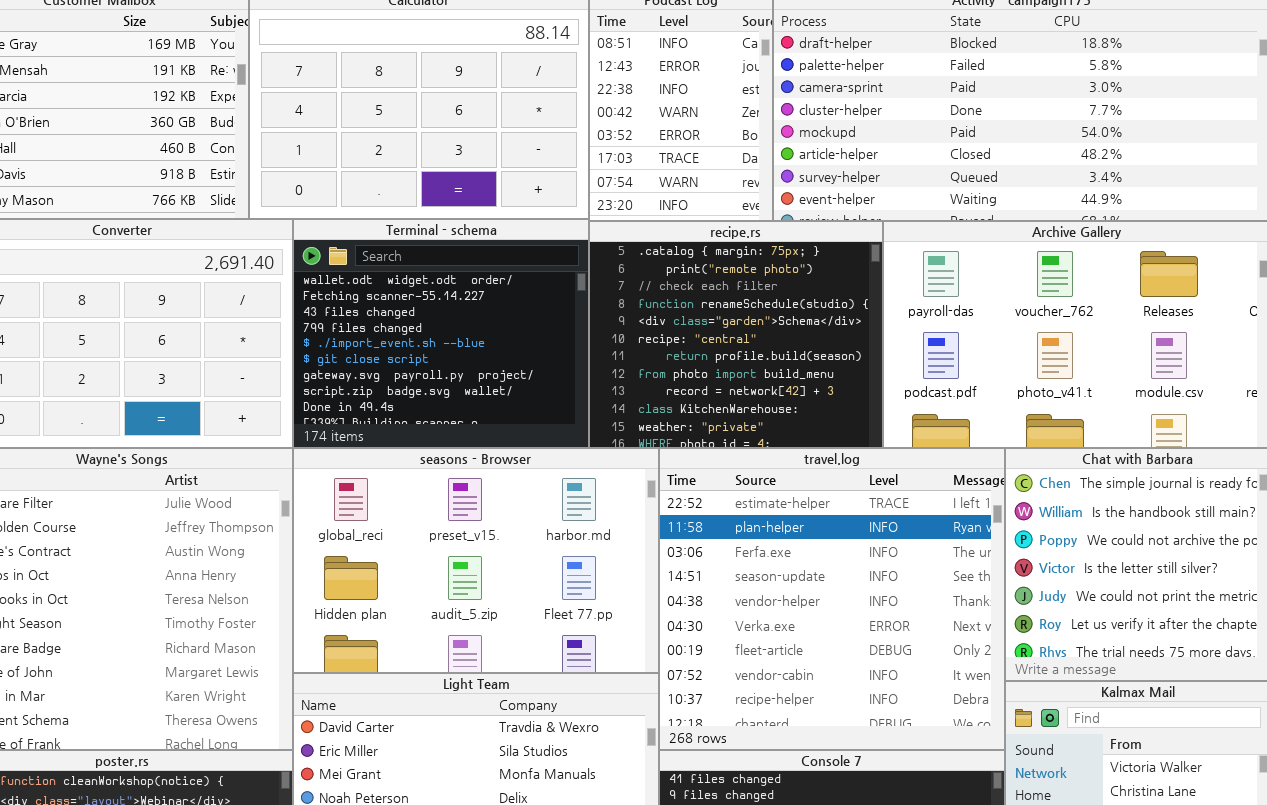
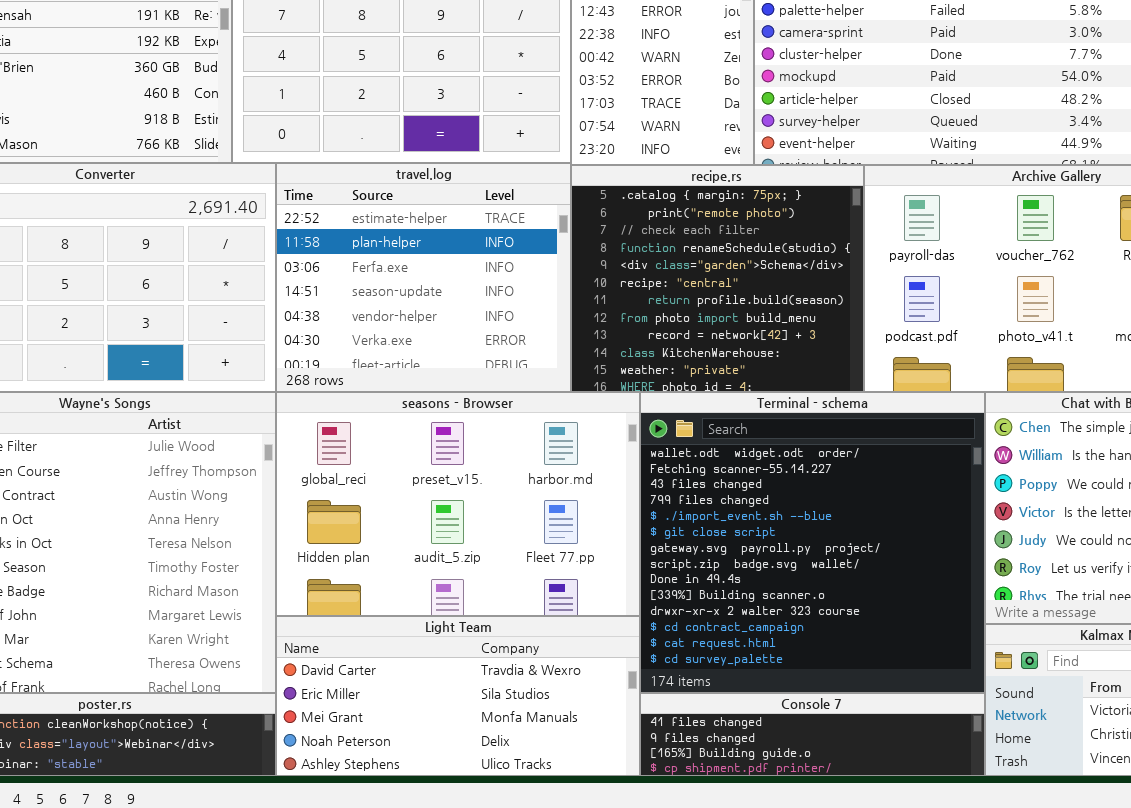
Terminal - schema: [293,219,589,448] -> [640,392,985,693], moved, resized
travel.log: [659,448,1005,750] -> [276,163,571,392], moved, resized

